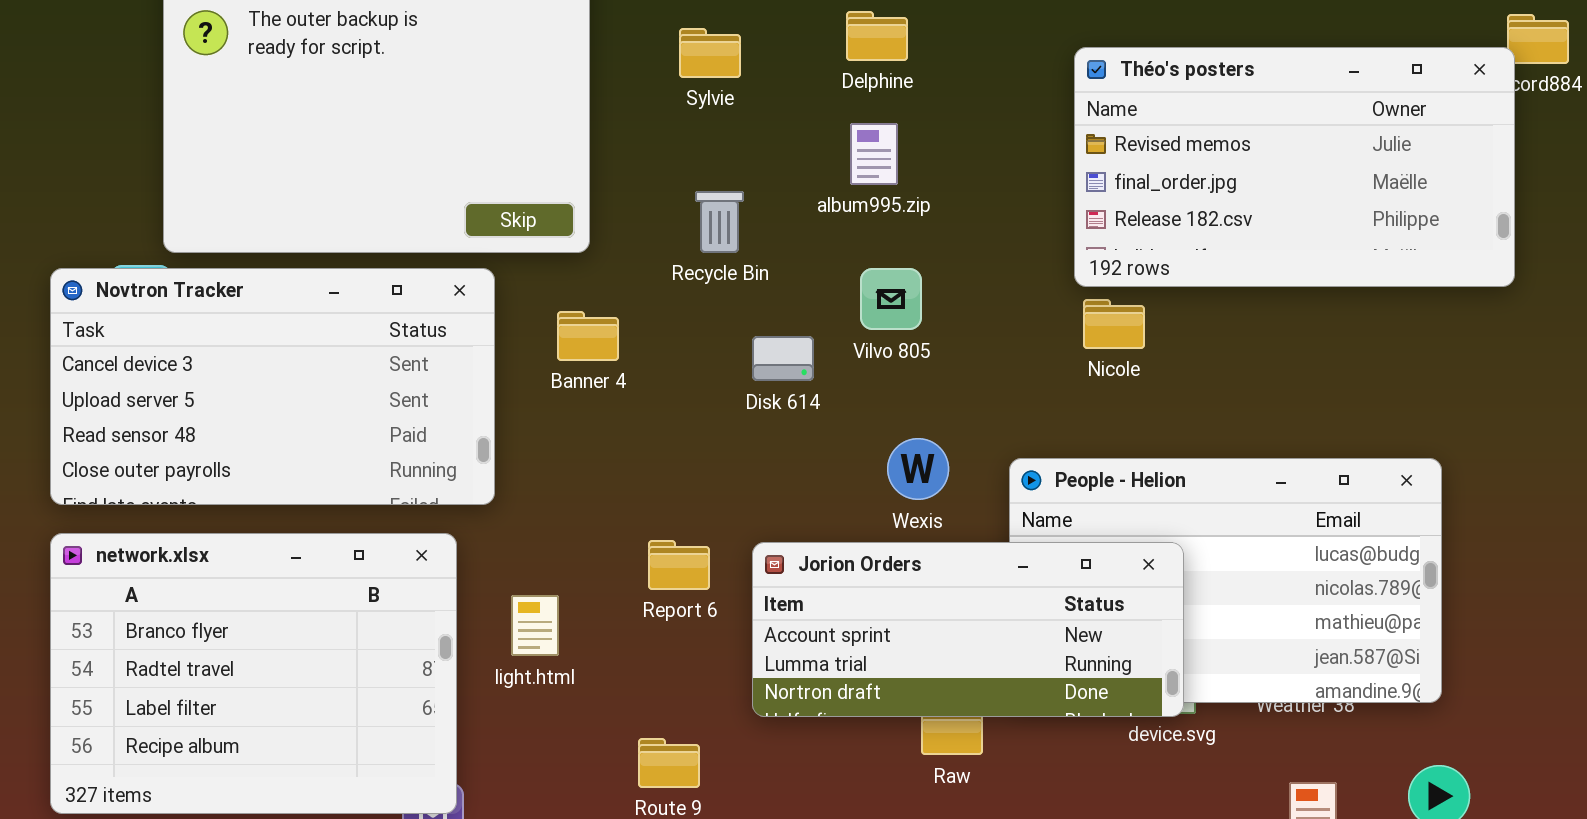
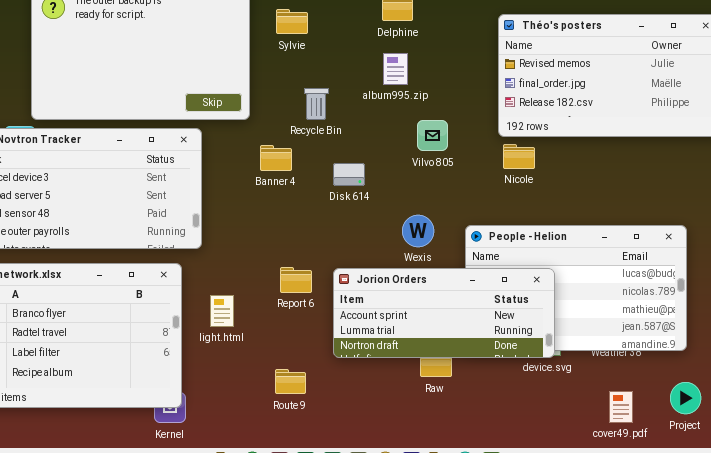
Sylvie: [679,28,741,78] -> [276,9,308,34], moved
Vilvo 805: [860,268,922,330] -> [417,120,448,151], moved
Banner 4: [557,311,619,361] -> [260,145,292,171], moved

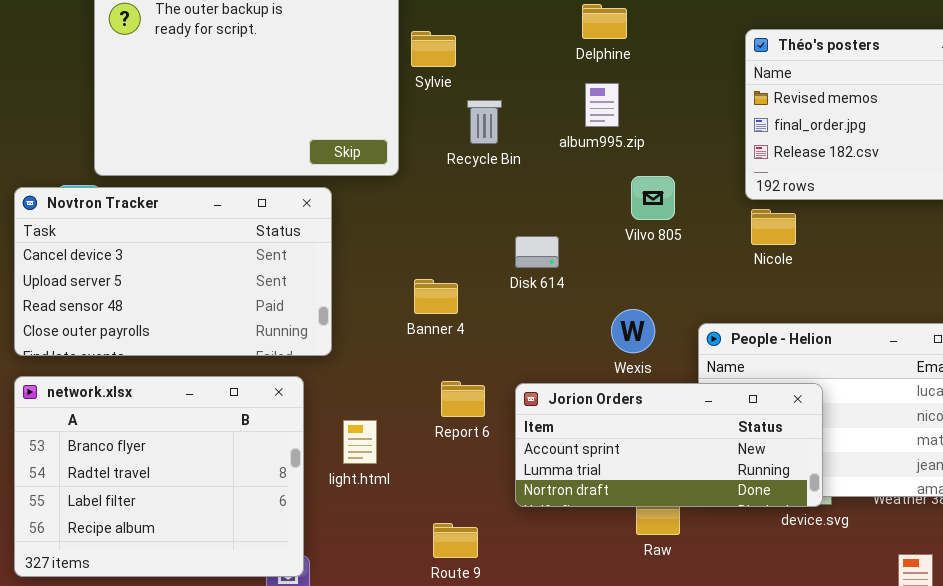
Sylvie: [276,9,308,34] -> [411,31,456,67], moved
Recycle Bin: [304,88,329,120] -> [467,100,502,144], moved
Banner 4: [260,145,292,171] -> [414,279,458,314], moved

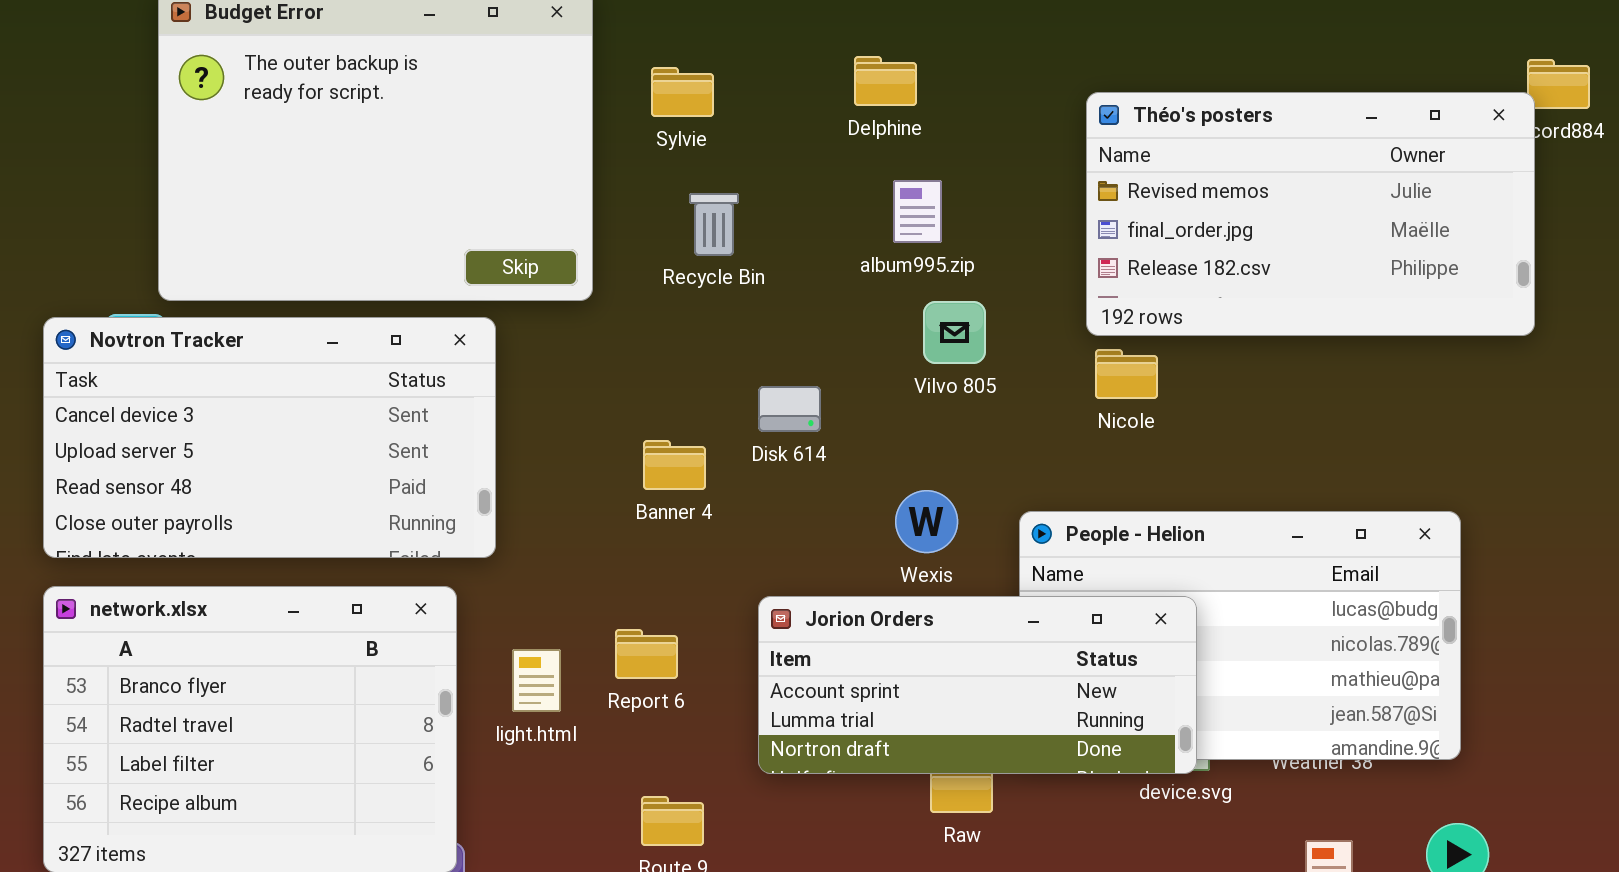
Sylvie: [411,31,456,67] -> [651,67,714,117], moved
album995.zip: [585,83,619,127] -> [893,180,942,243], moved
Banner 4: [414,279,458,314] -> [643,440,706,490], moved
Report 6: [441,381,485,417] -> [615,629,678,679], moved

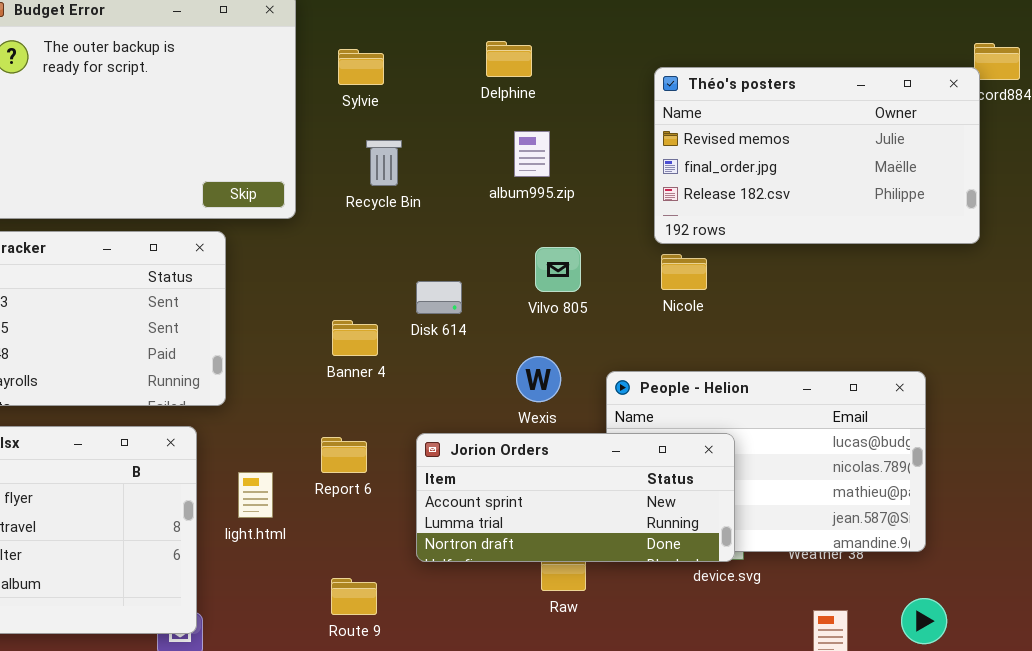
Vilvo 805: [923,301,986,364] -> [535,247,581,292], moved
Report 6: [615,629,678,679] -> [321,437,367,473], moved

